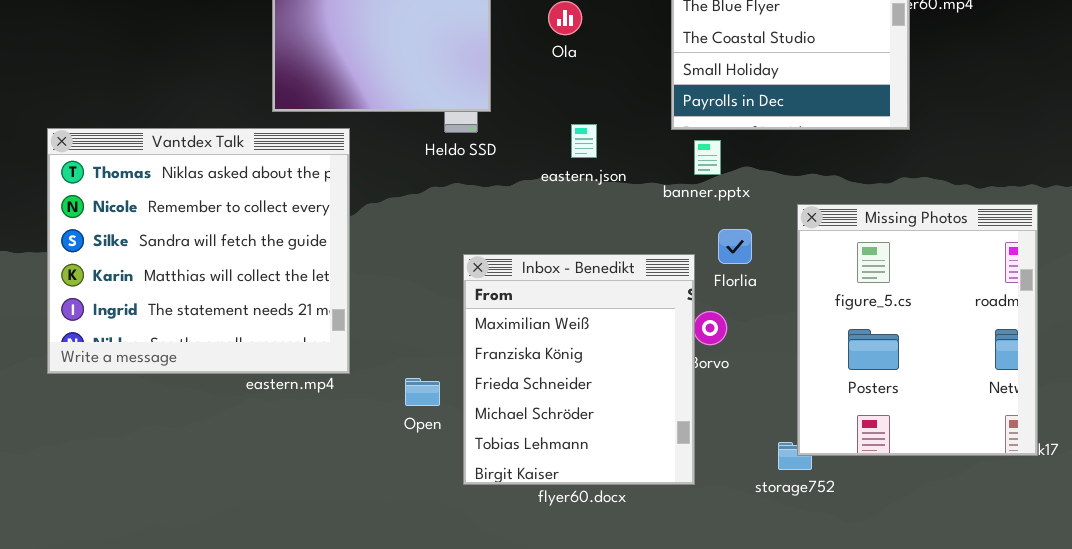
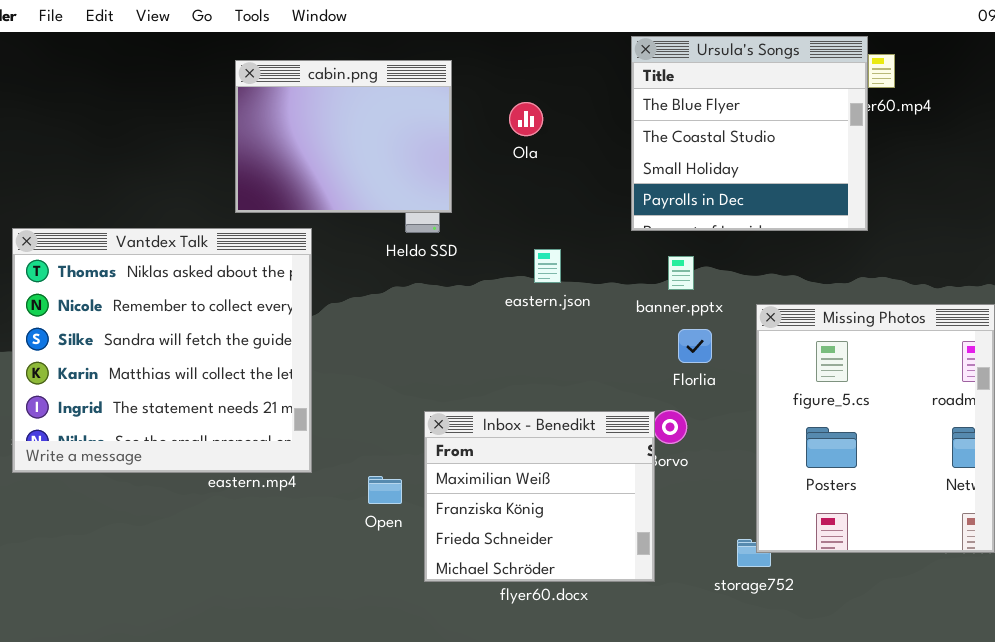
eastern.json: [571,124,597,158] -> [534,249,561,283], moved
banner.pptx: [694,140,721,175] -> [668,256,694,290], moved
Inbox - Benedikt: [463,254,695,485] -> [424,411,655,582], resized

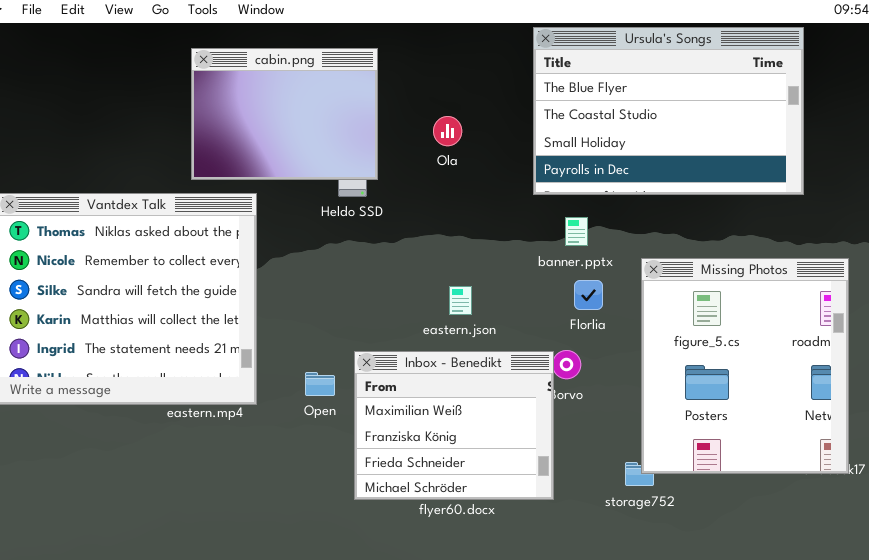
Ursula's Songs: [631,36,868,231] -> [533,27,804,195], resized
Ola: [509,102,543,136] -> [433,116,462,146], moved
eastern.json: [534,249,561,283] -> [449,286,472,315], moved
Open: [368,476,402,504] -> [305,372,335,396], moved

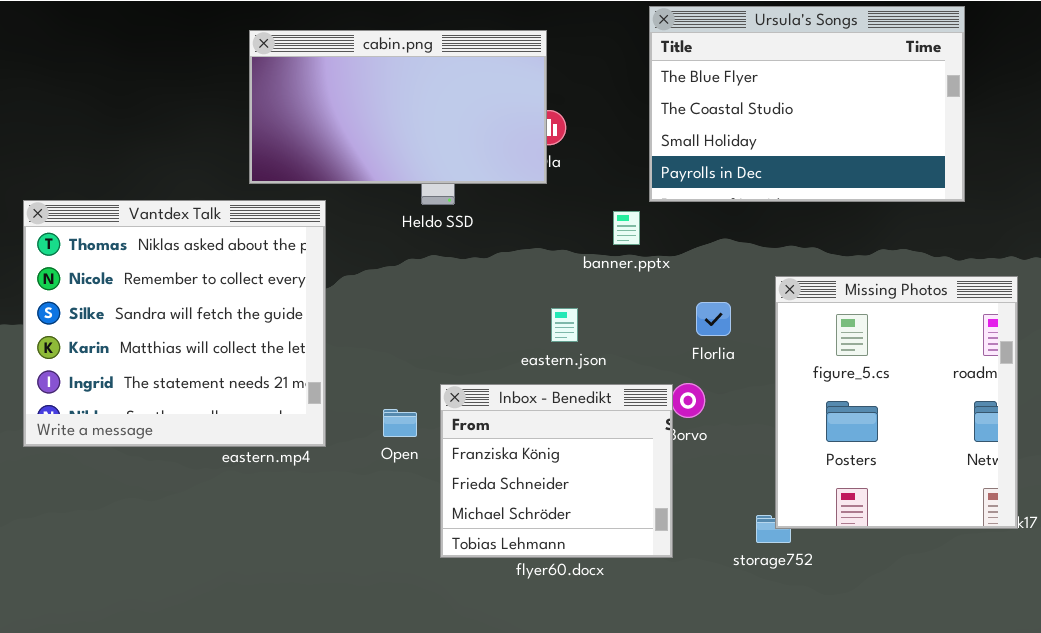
cabin.png: [191,48,378,180] -> [249,30,547,184], resized
banner.pptx: [565,217,588,246] -> [613,211,640,245], moved
Inbox - Benedikt: [354,351,554,500] -> [440,384,673,558], scrolled down 1 row

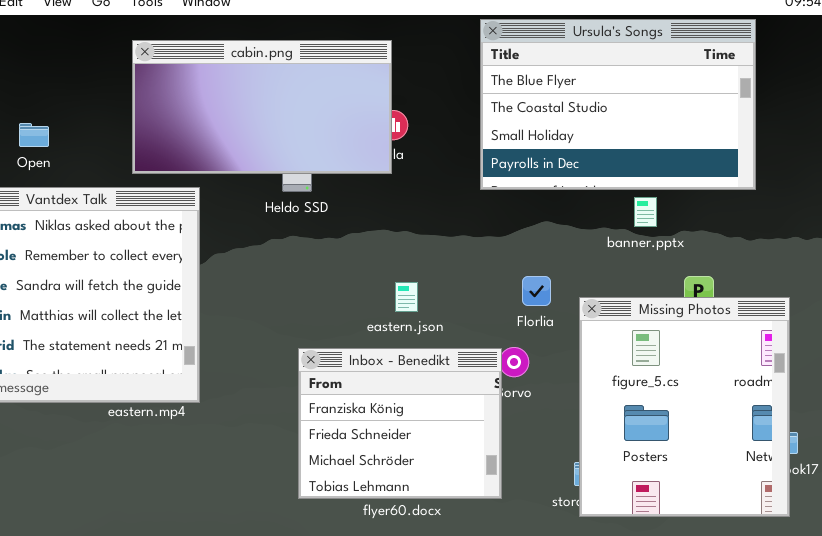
banner.pptx: [613,211,640,245] -> [634,197,657,227], moved
Missing Photos: [775,276,1018,529] -> [579,297,790,517], moved
Open: [383,409,417,437] -> [19,123,49,147], moved

